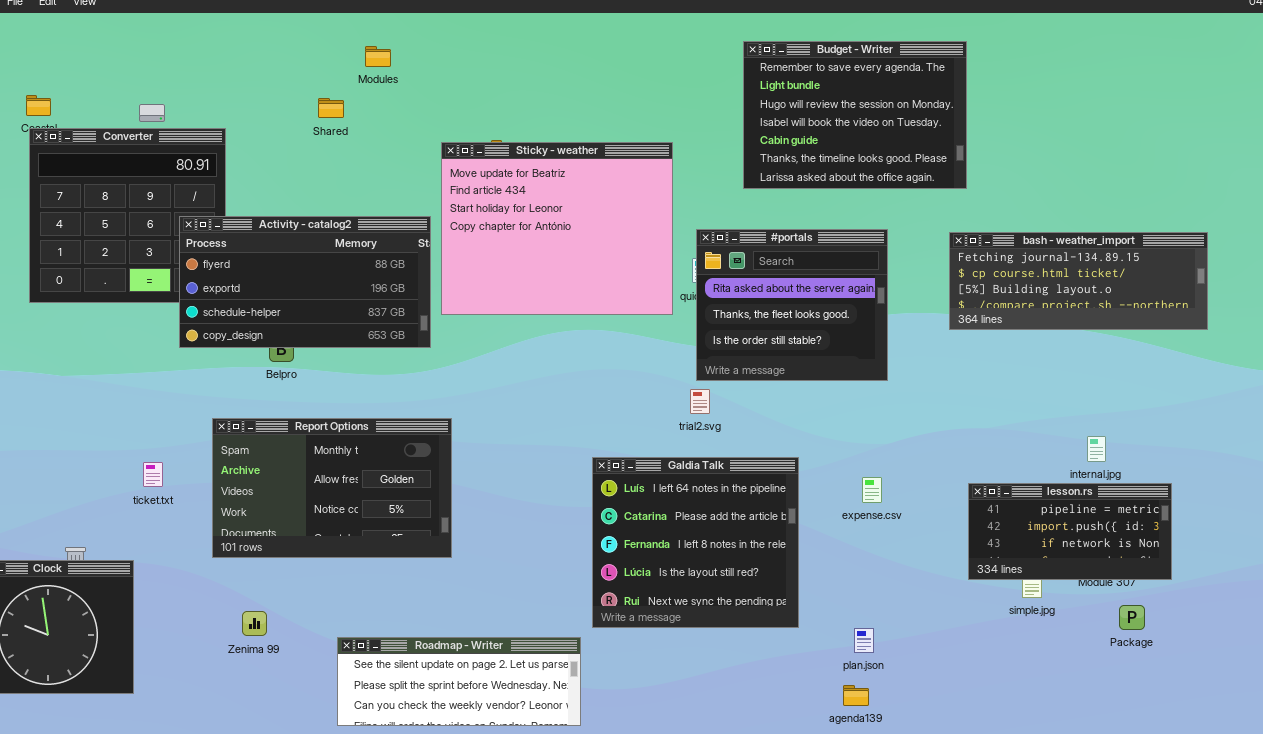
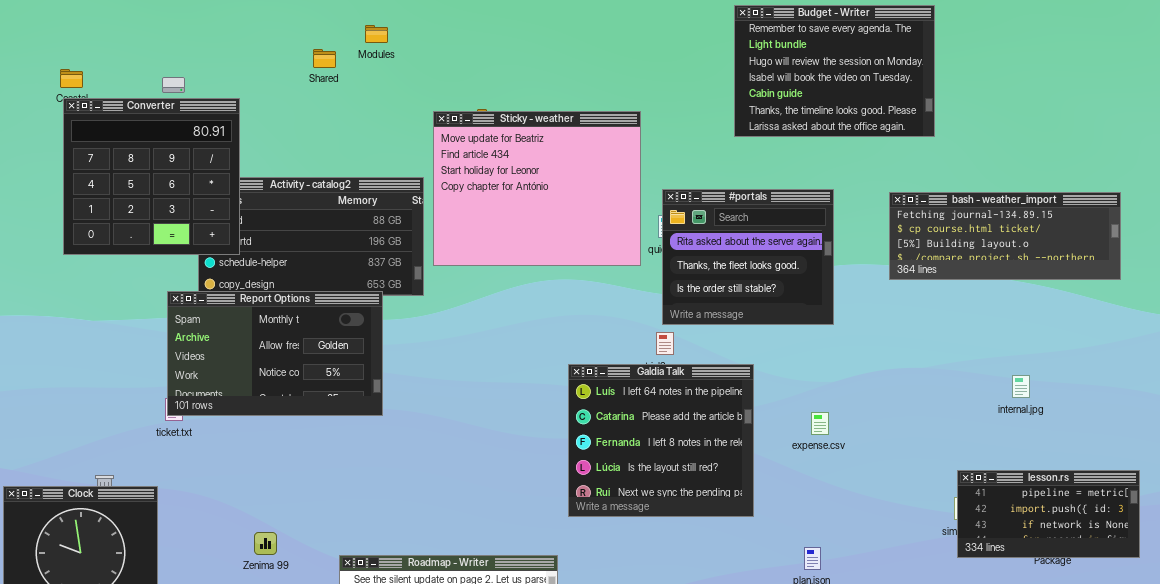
Budget - Writer: [743,41,967,189] -> [734,5,935,137], moved
Shared: [318,98,344,118] -> [313,49,336,68], moved
Converter: [29,128,226,303] -> [63,98,240,255], raised
Report Options: [212,418,452,558] -> [167,291,383,416], moved
Galdia Talk: [592,457,799,628] -> [568,364,754,517], moved
lesson.rs: [968,483,1172,580] -> [957,470,1140,558], moved

